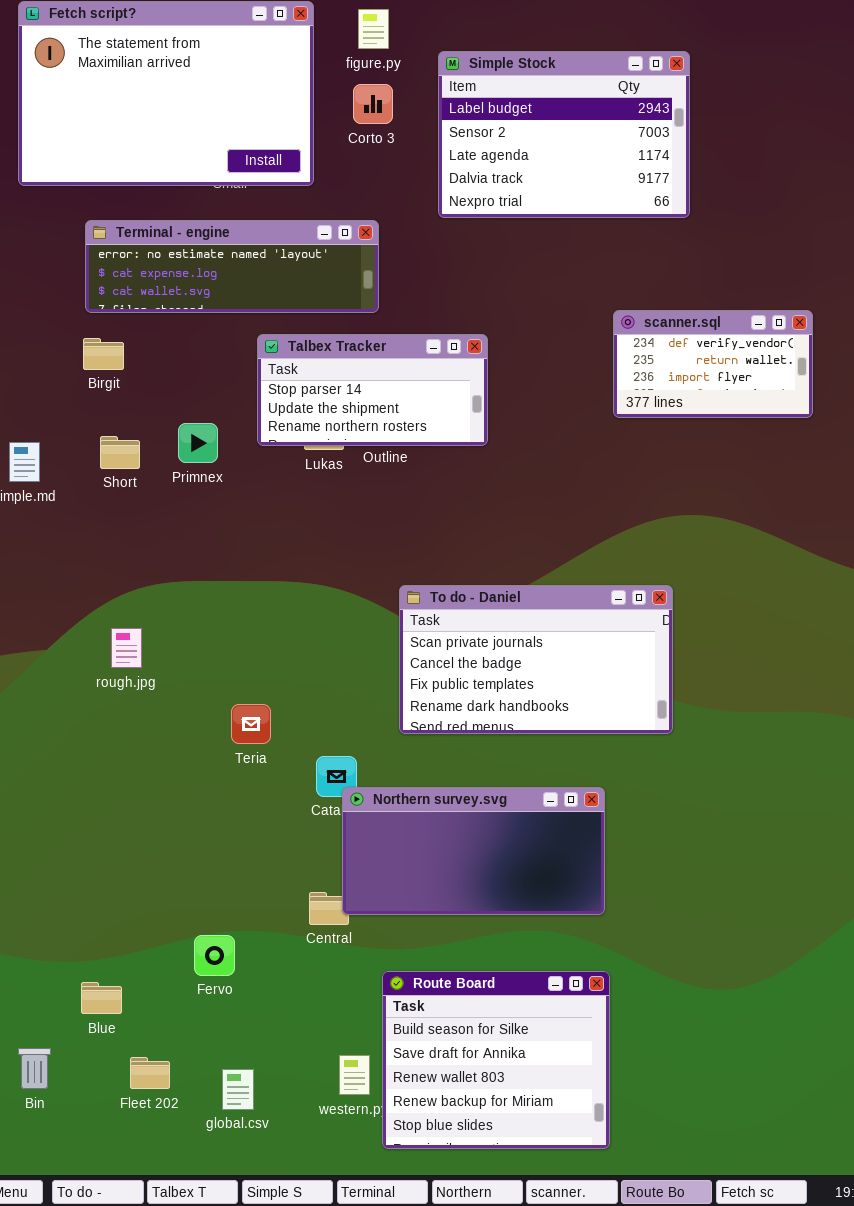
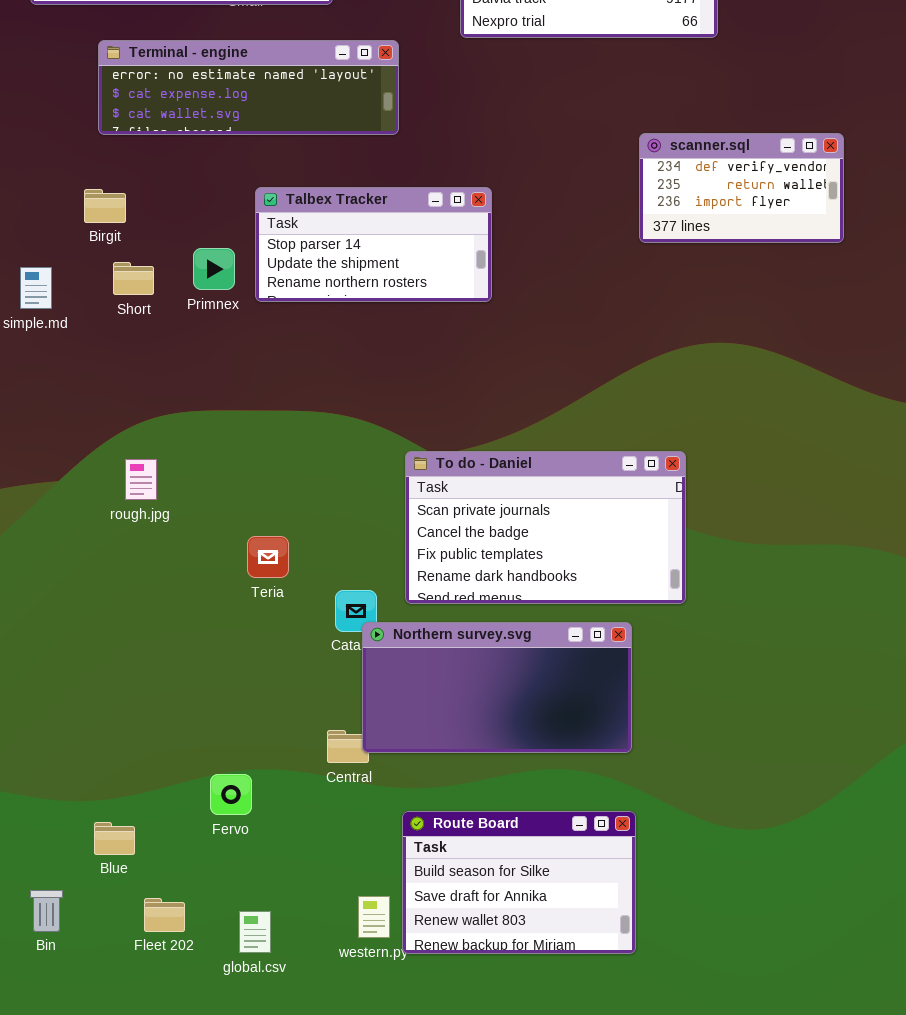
Talbex Tracker: [257,334,488,446] -> [255,187,492,302], moved
Birgit: [83,338,124,370] -> [84,189,126,223], moved
To do - Daniel: [399,585,673,734] -> [405,451,686,604], moved
Route Board: [382,971,610,1149] -> [402,811,636,954], resized

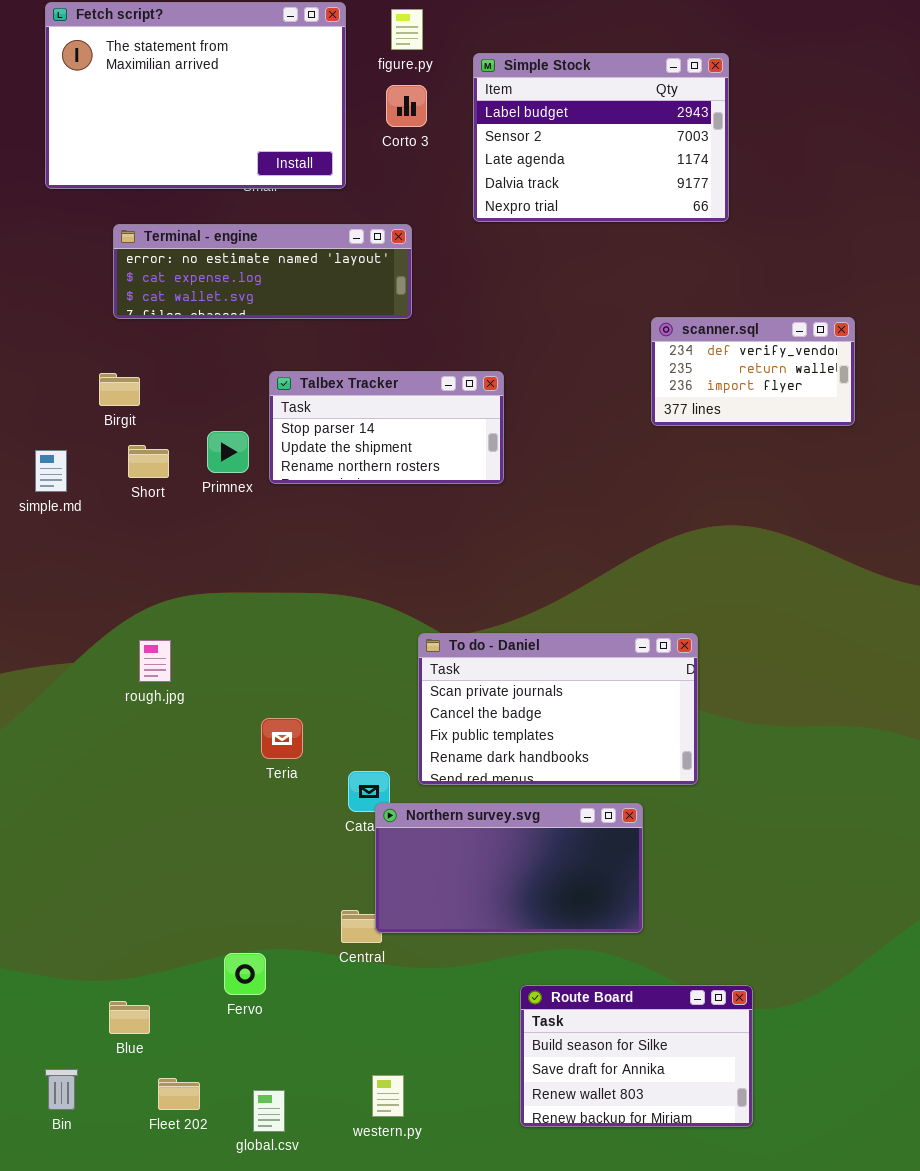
Route Board: [402,811,636,954] -> [520,985,753,1127], moved

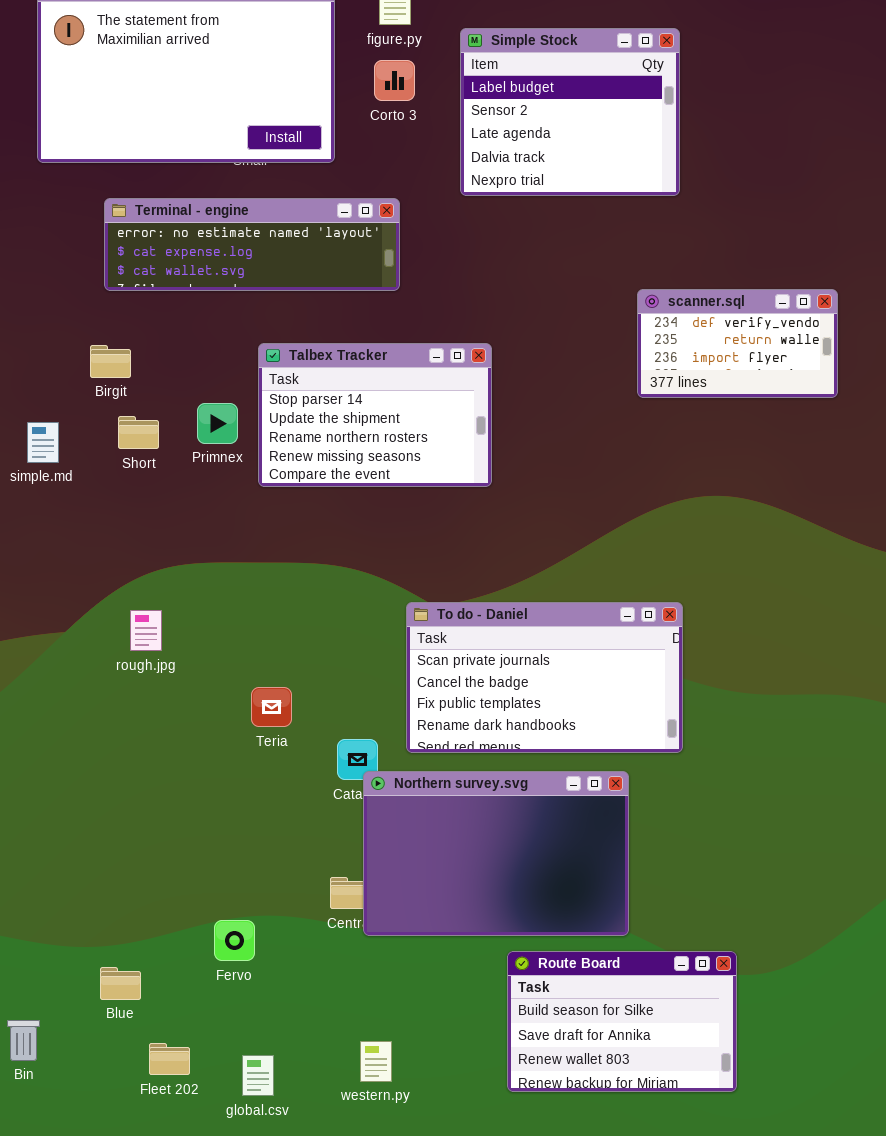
Simple Stock: [473,53,729,222] -> [460,28,680,196], resized
Talbex Tracker: [269,371,504,484] -> [258,343,492,487], resized
Northern survey.svg: [375,803,643,933] -> [363,771,629,936], resized
Bin: [45,1069,78,1110] -> [7,1020,40,1061], moved

